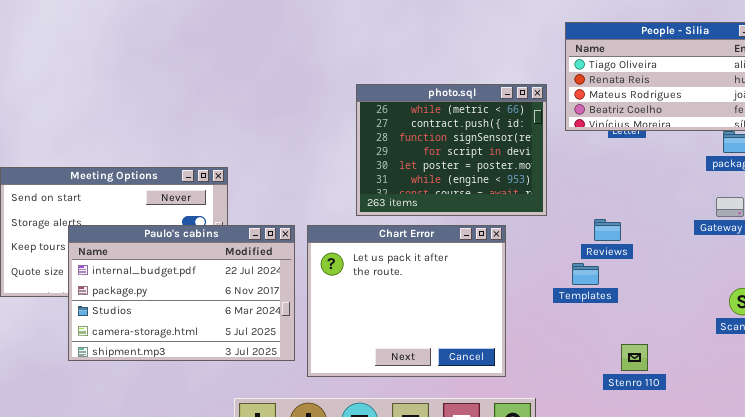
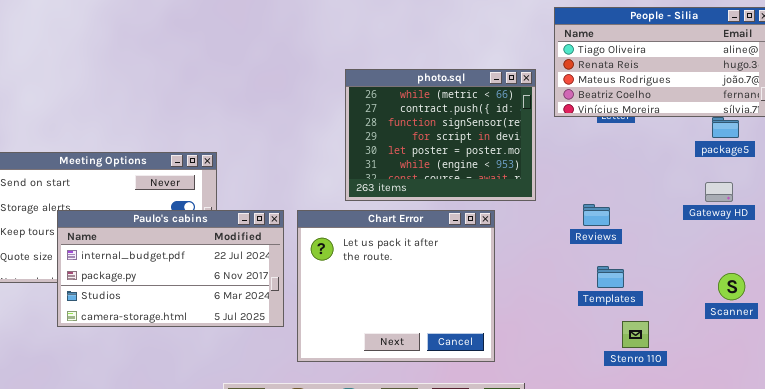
Paulo's cabins: [68,225,295,361] -> [57,210,284,327], resized
Templates: [572,263,599,285] -> [597,266,624,288], moved
Stenro 110: [621,344,648,371] -> [622,321,649,348], moved

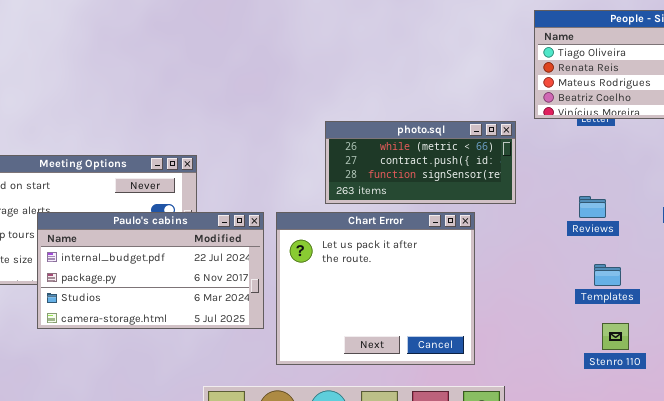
photo.sql: [345,69,536,201] -> [325,121,516,204], resized
Reviews: [583,204,610,226] -> [579,196,606,218], moved
Templates: [597,266,624,288] -> [594,264,621,286], moved

